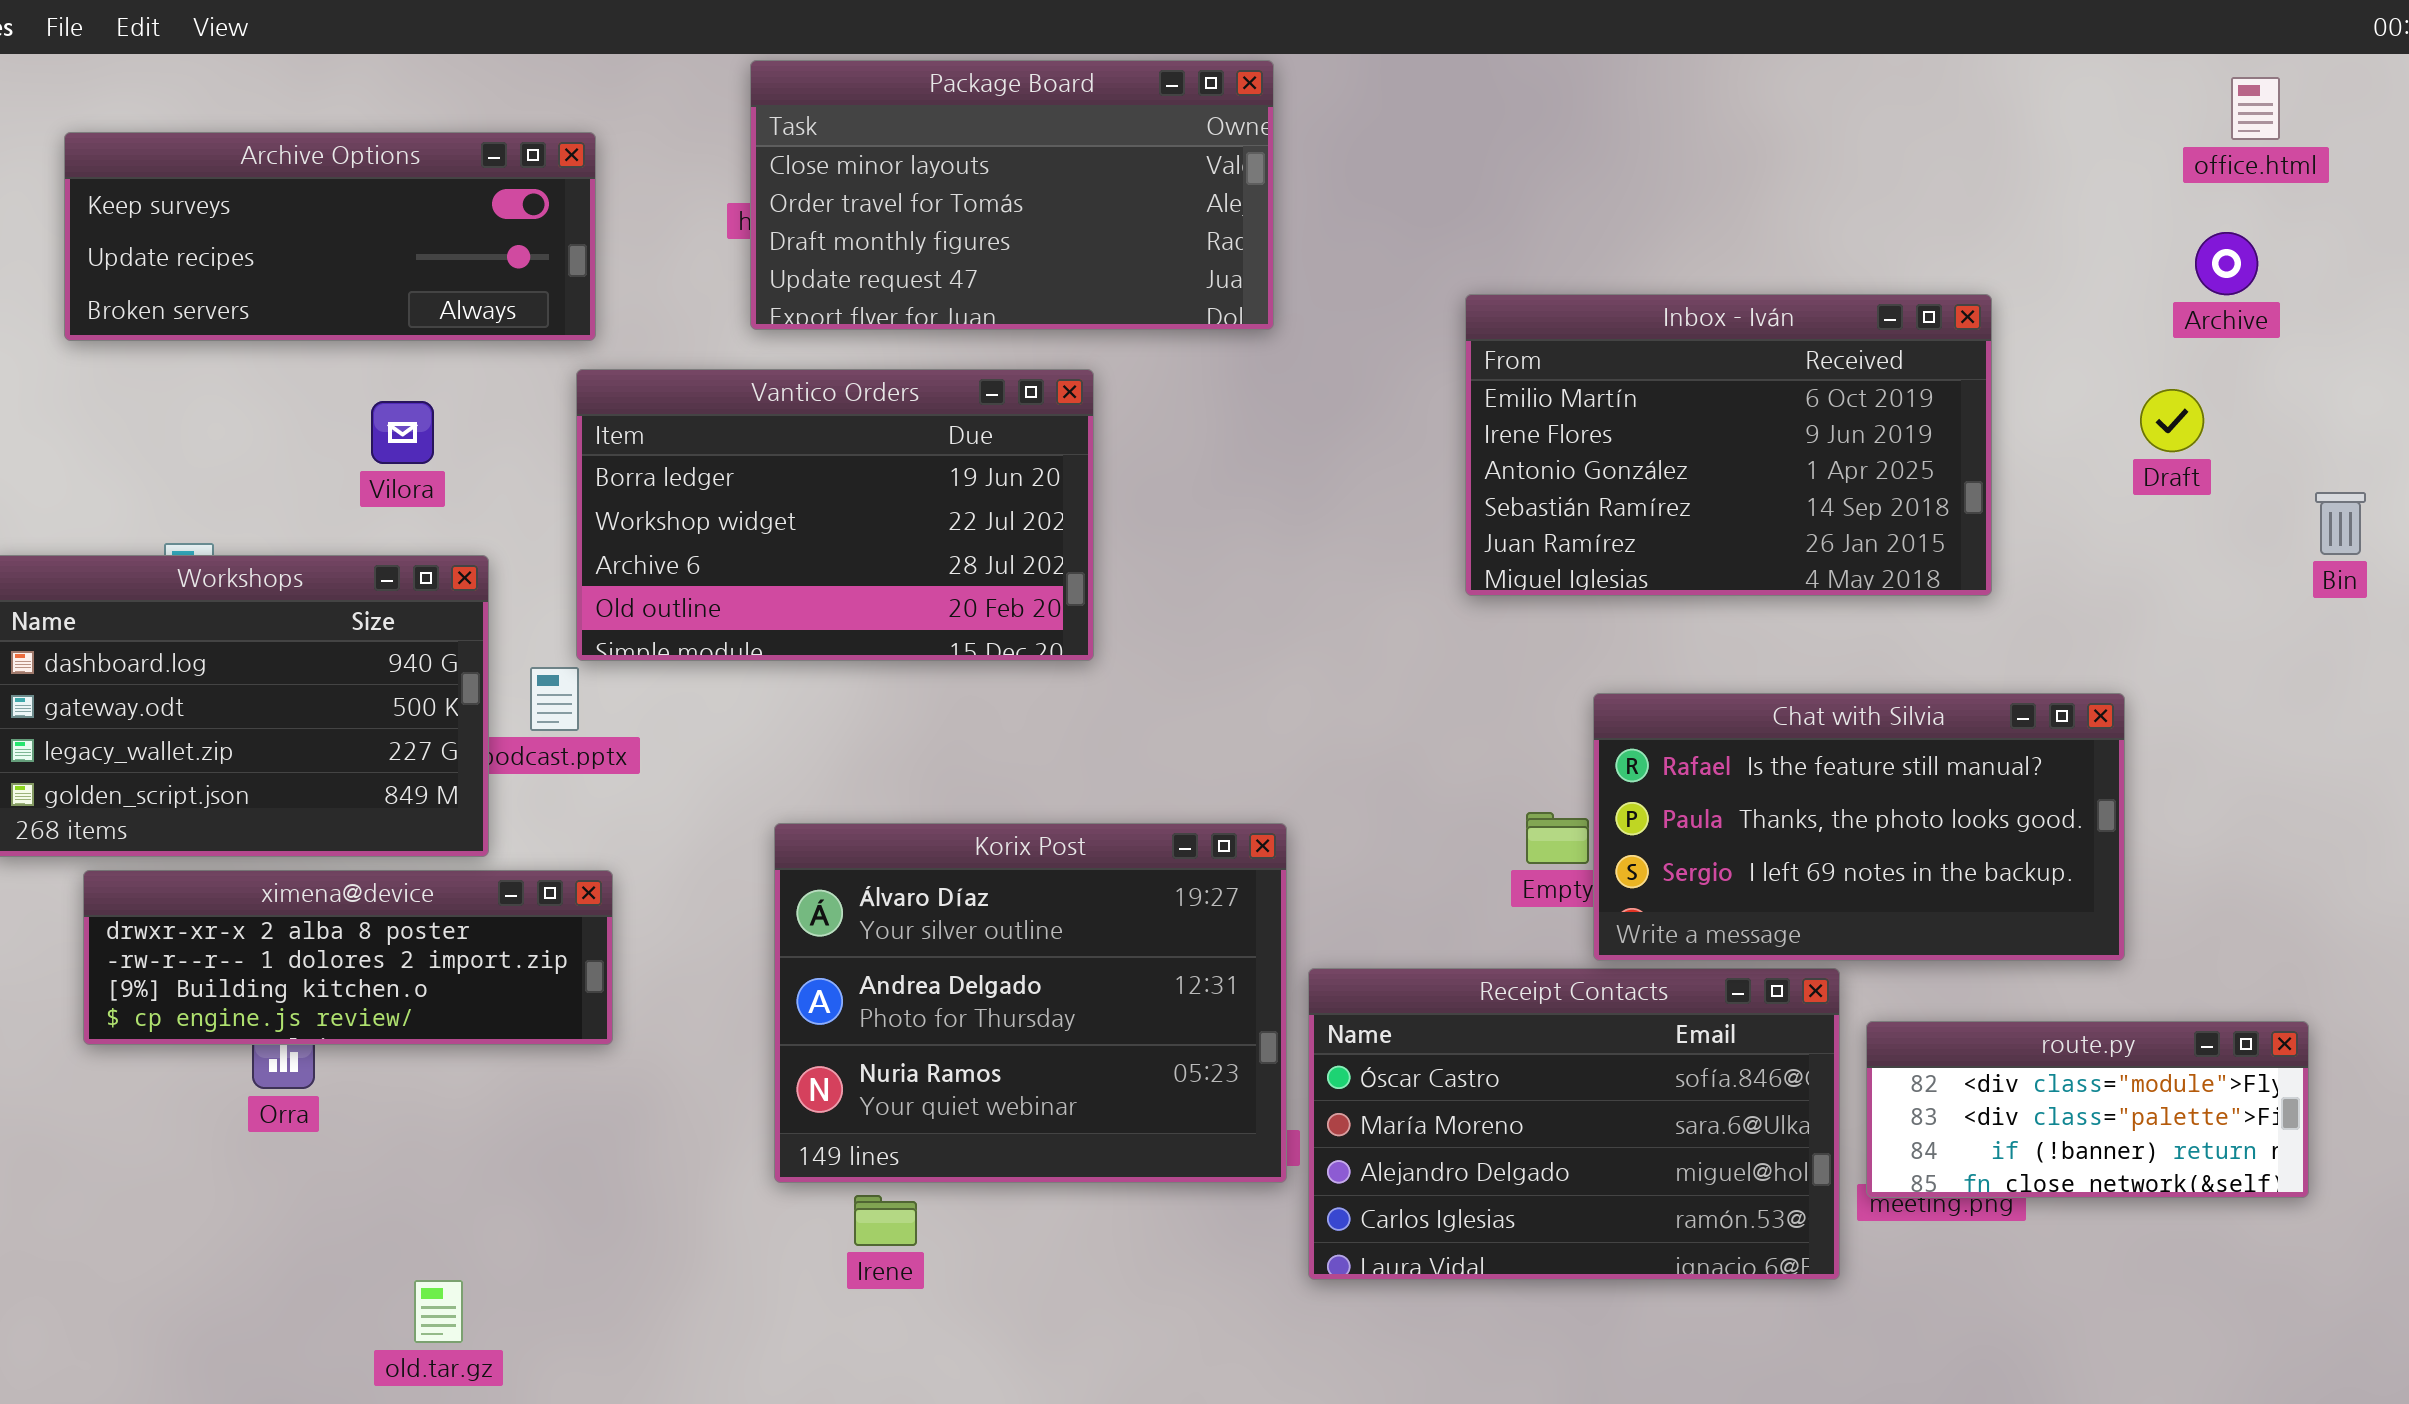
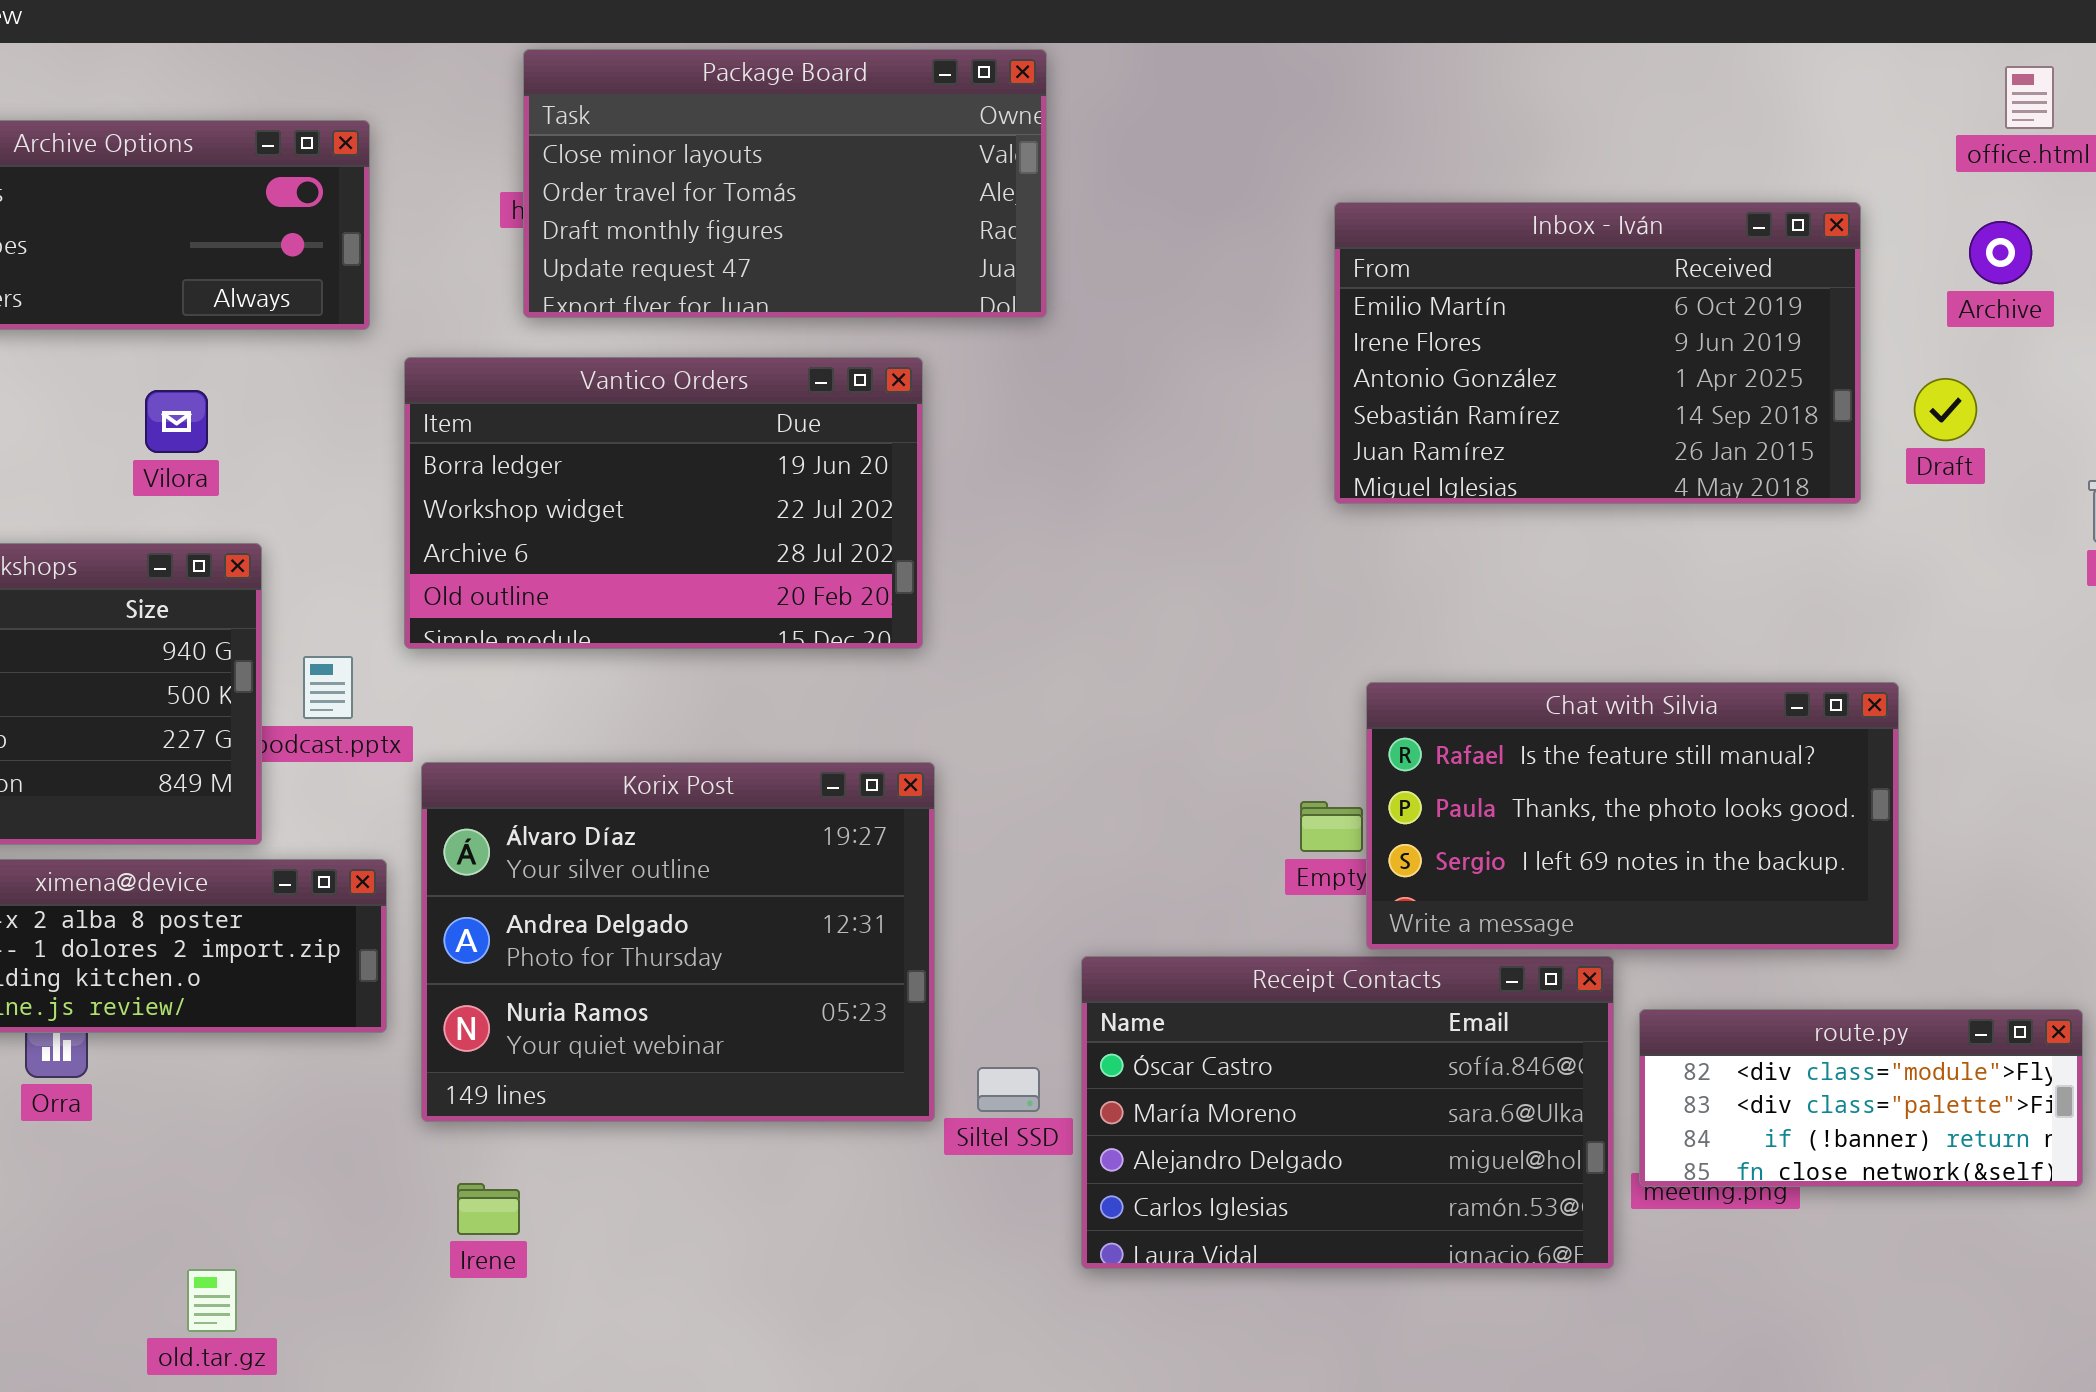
Inbox - Iván: [1465,294,1992,596] -> [1334,202,1861,504], moved
Vantico Orders: [576,369,1094,661] -> [404,357,923,649], moved
Korix Post: [774,823,1287,1183] -> [421,762,935,1122], moved
Irene: [854,1195,917,1246] -> [457,1183,520,1235], moved

